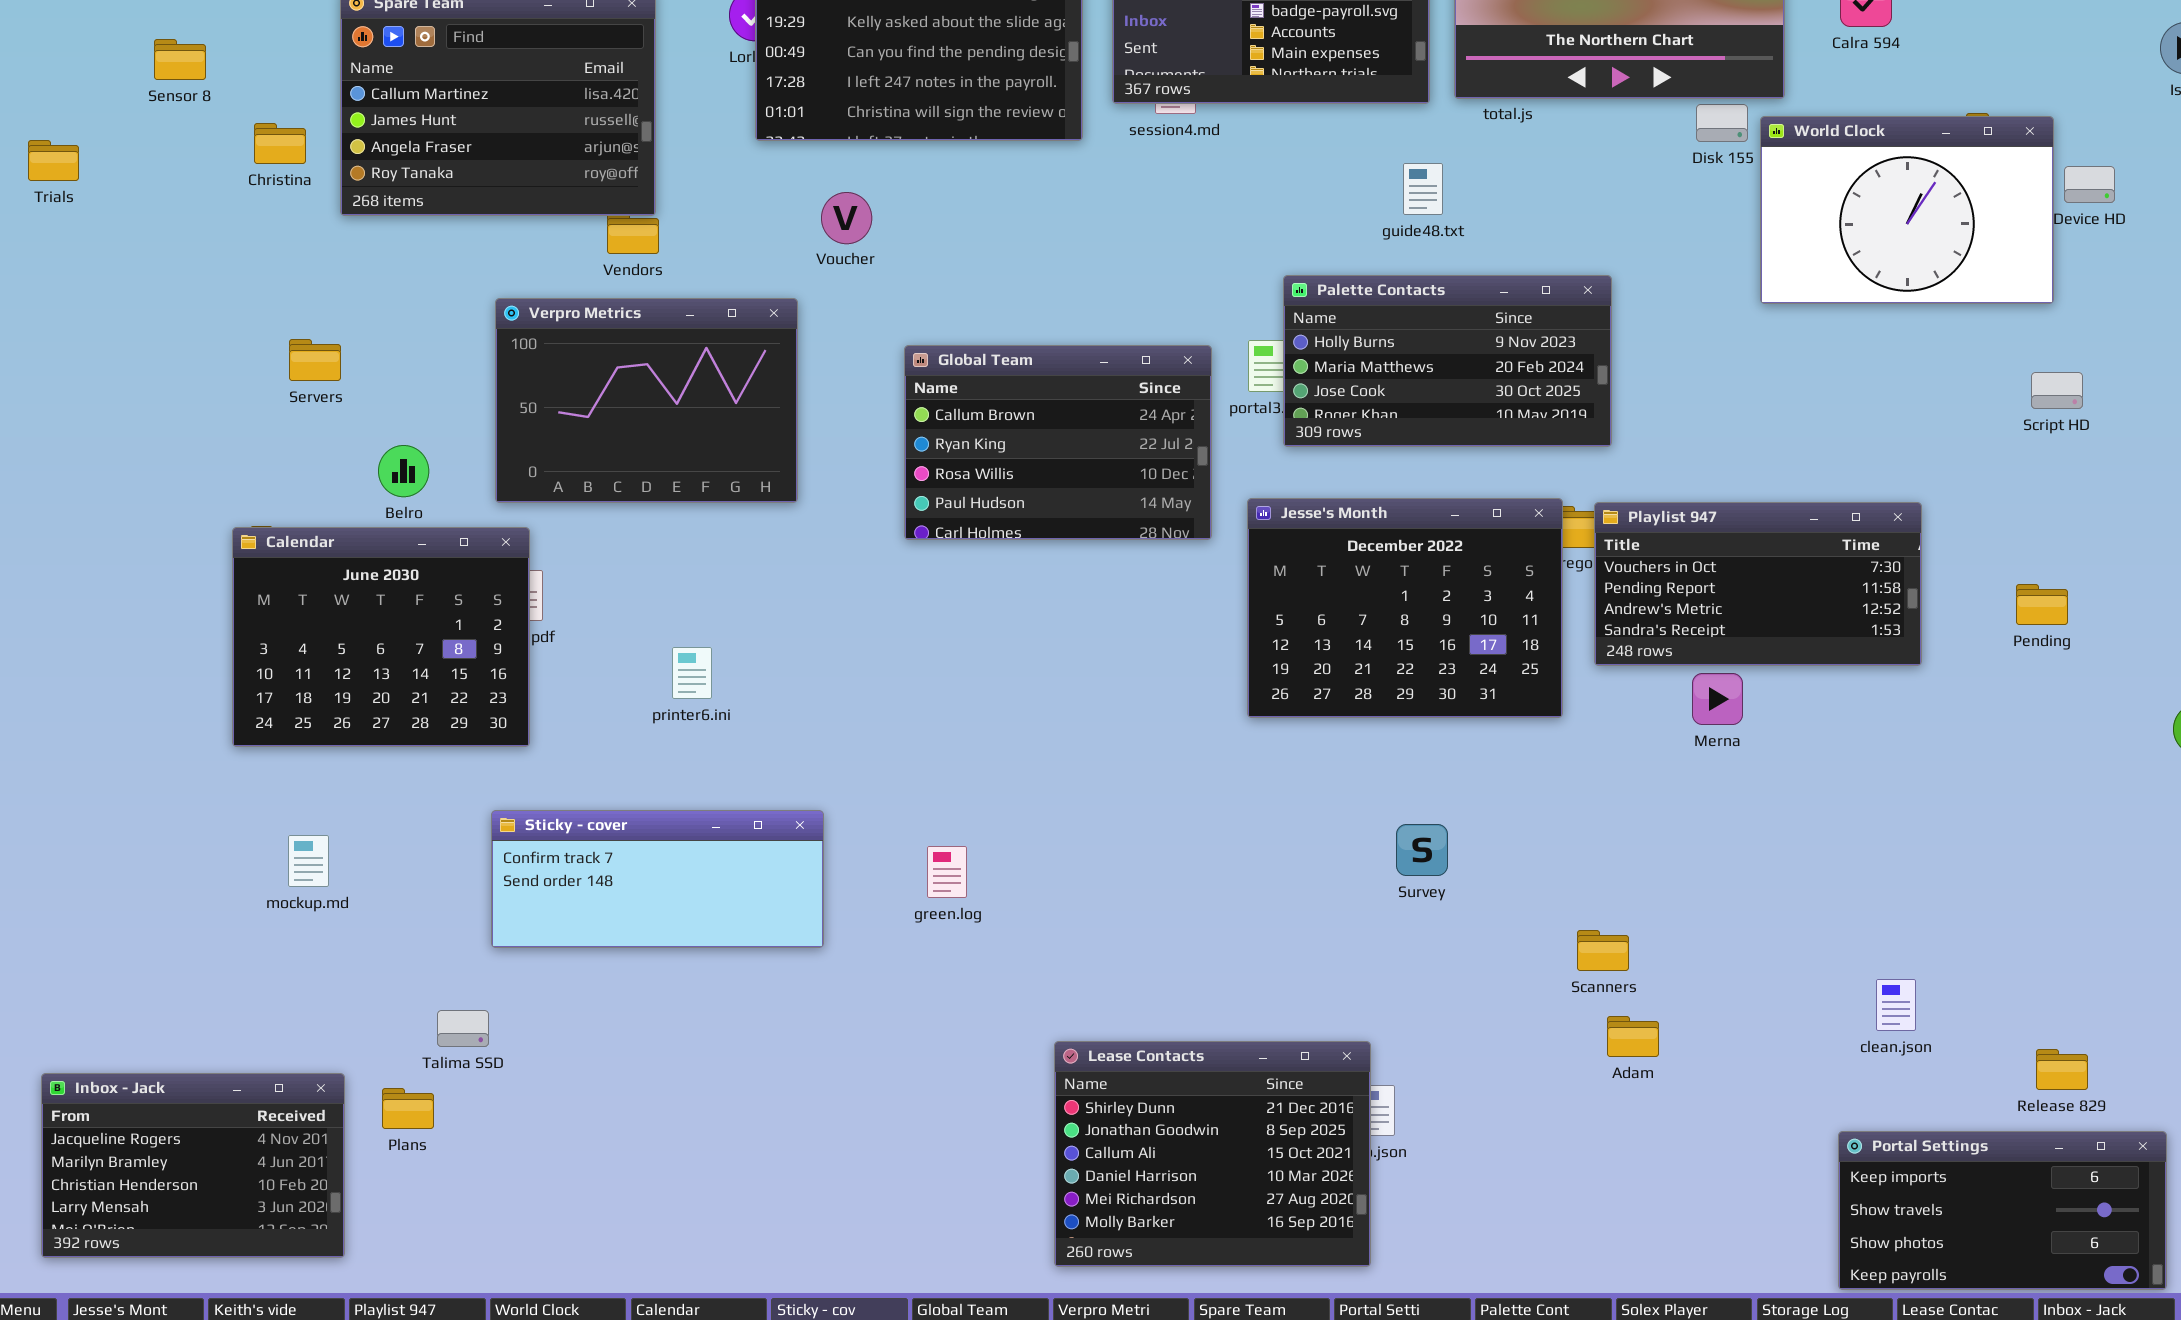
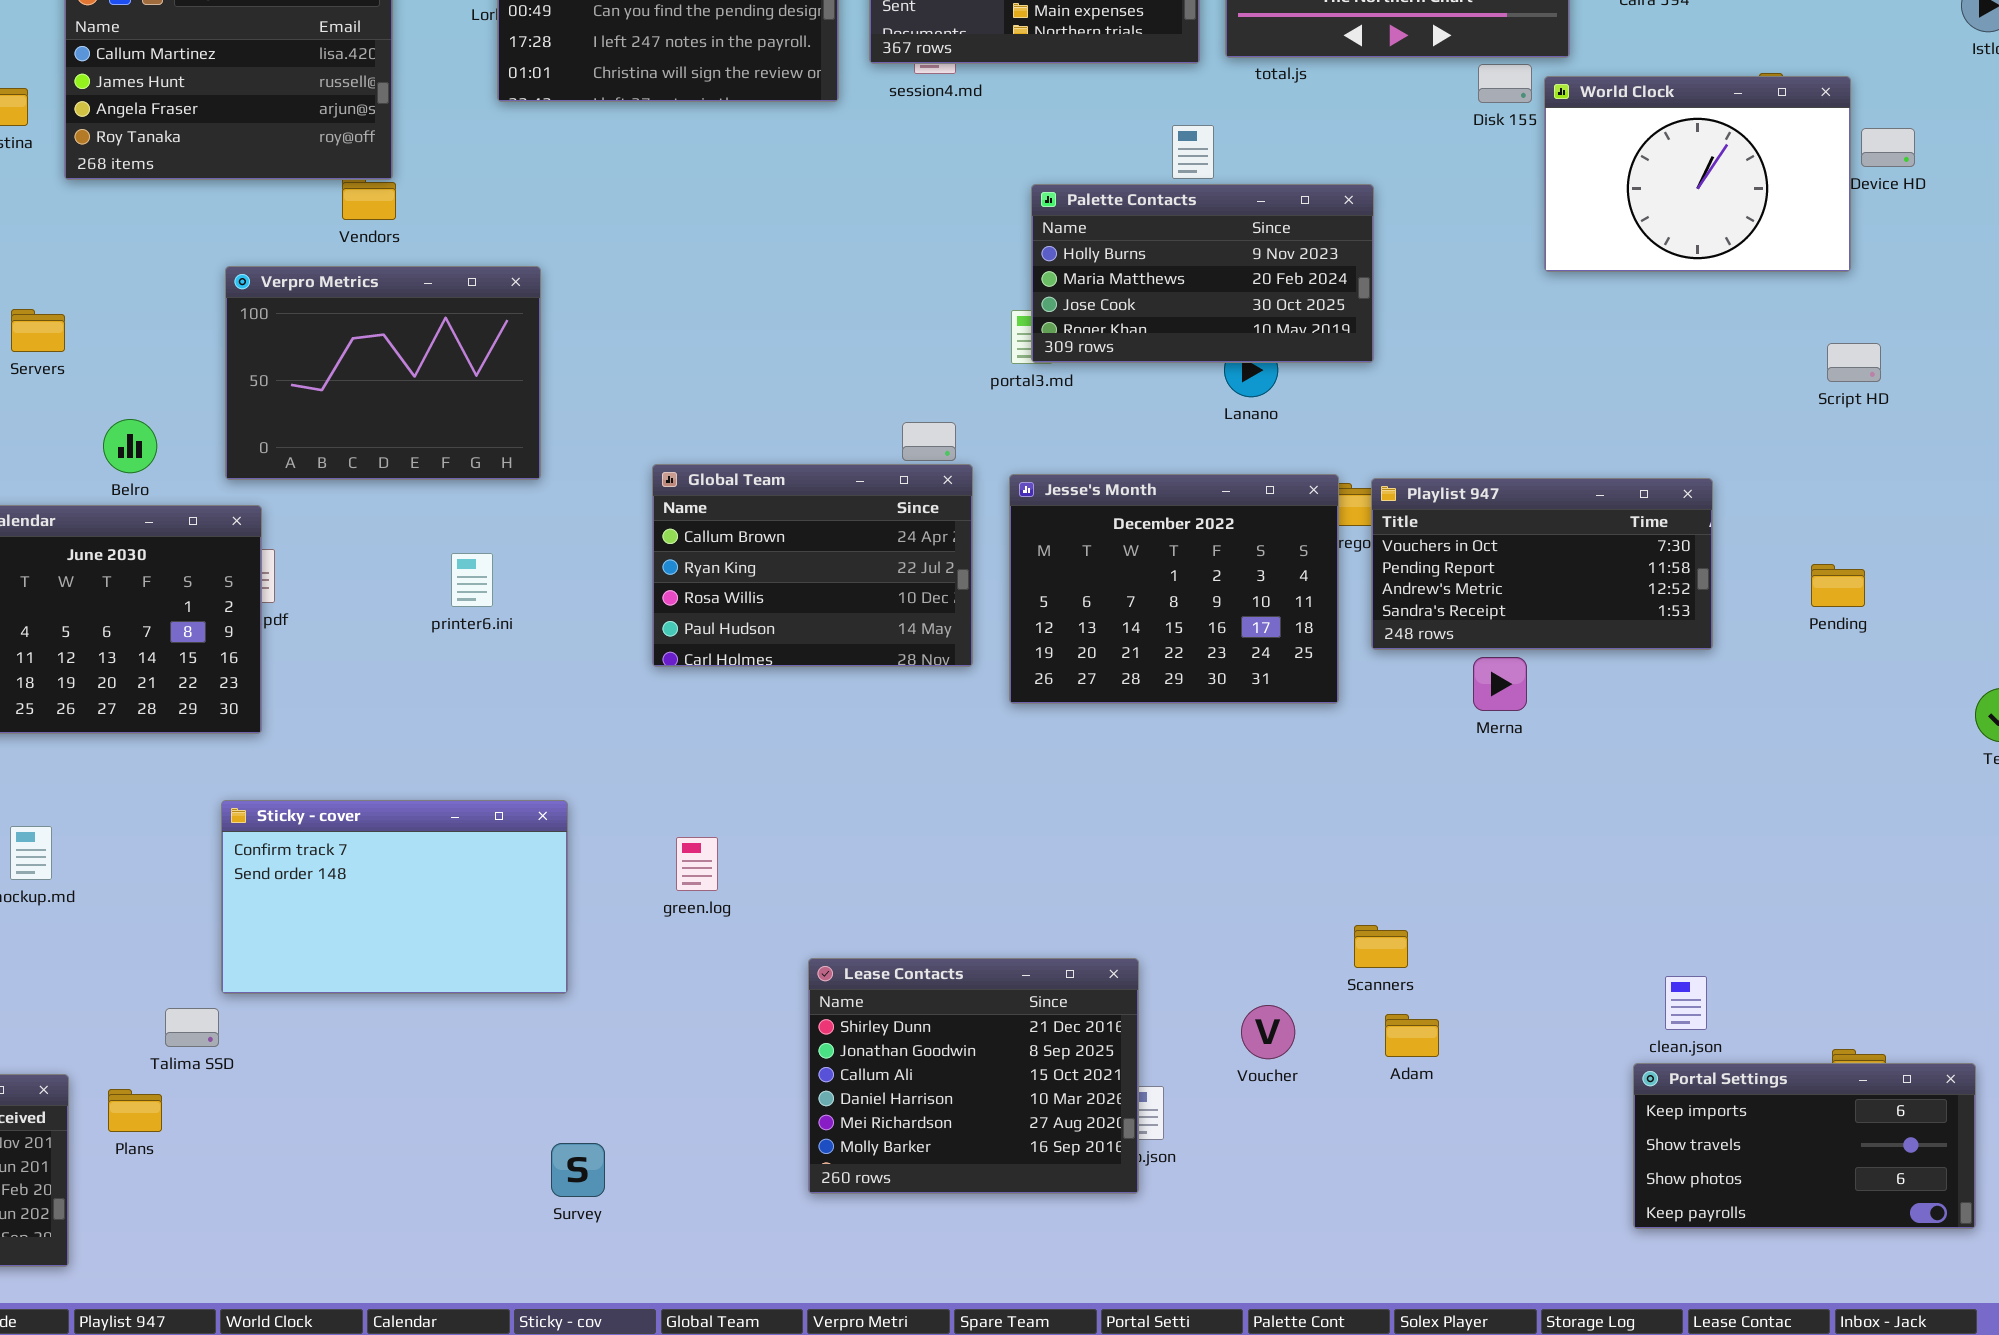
Voucher: [821,192,872,244] -> [1241,1005,1295,1059], moved
Palette Contacts: [1283,275,1612,447] -> [1031,184,1374,363], moved
Global Team: [904,345,1212,540] -> [652,464,973,667], moved
printer6.ini: [672,647,712,699] -> [451,553,493,607], moved
Sticky - cover: [491,810,824,948] -> [221,800,568,994], resized
Survey: [1396,824,1448,876] -> [551,1143,605,1197], moved
Lease Contacts: [1054,1041,1371,1267] -> [808,958,1139,1194], moved
Portal Settings: [1838,1131,2167,1290] -> [1633,1063,1976,1229], moved

